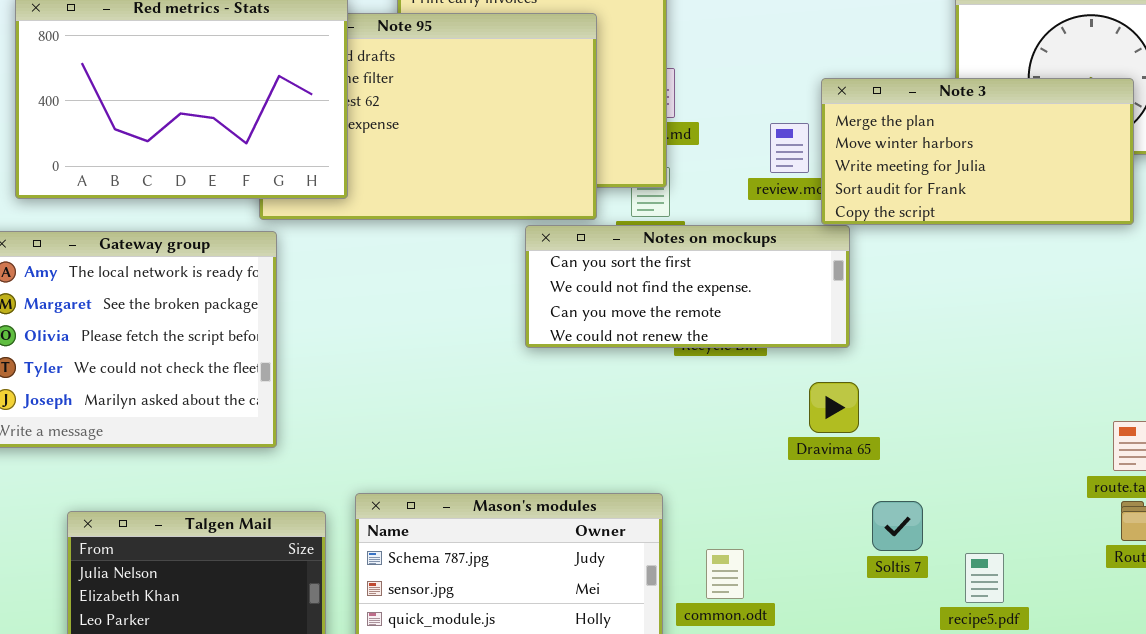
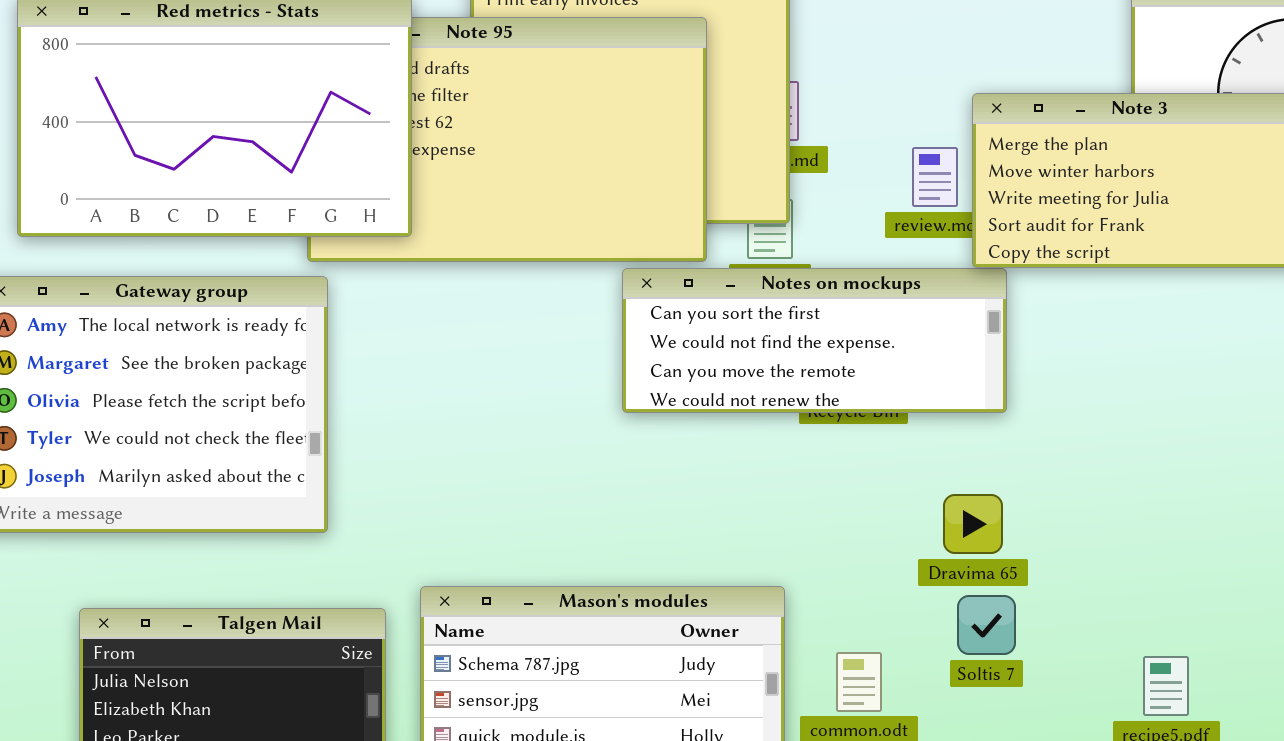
Dravima 65: [809,382,859,433] -> [943,494,1003,554], moved
Soltis 7: [872,501,923,551] -> [957,595,1016,655], moved

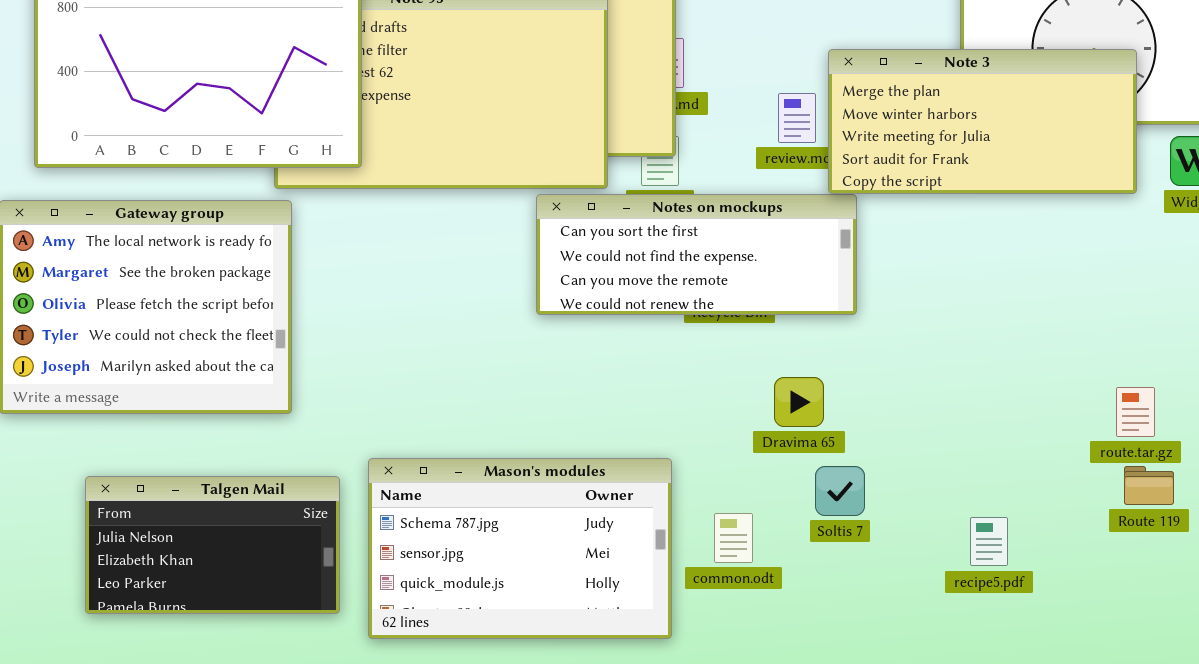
Dravima 65: [943,494,1003,554] -> [774,377,824,427], moved

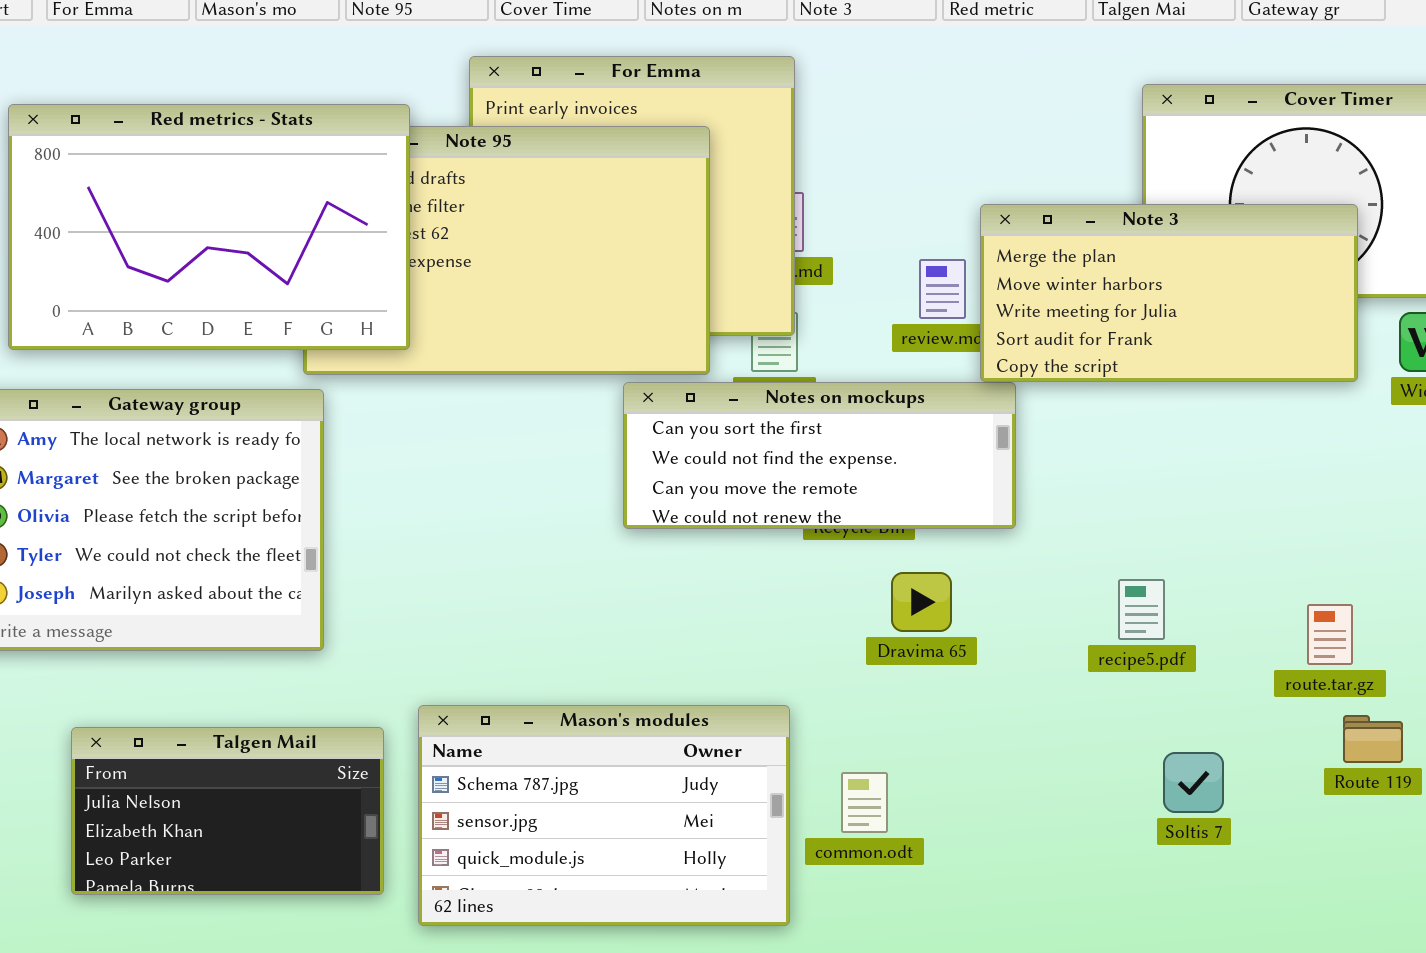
Dravima 65: [774,377,824,427] -> [891,572,952,632], moved
route.tar.gz: [1116,387,1155,437] -> [1307,604,1353,665], moved
Soltis 7: [815,466,865,516] -> [1163,752,1224,813], moved
recipe5.pdf: [970,517,1008,566] -> [1118,579,1165,640], moved

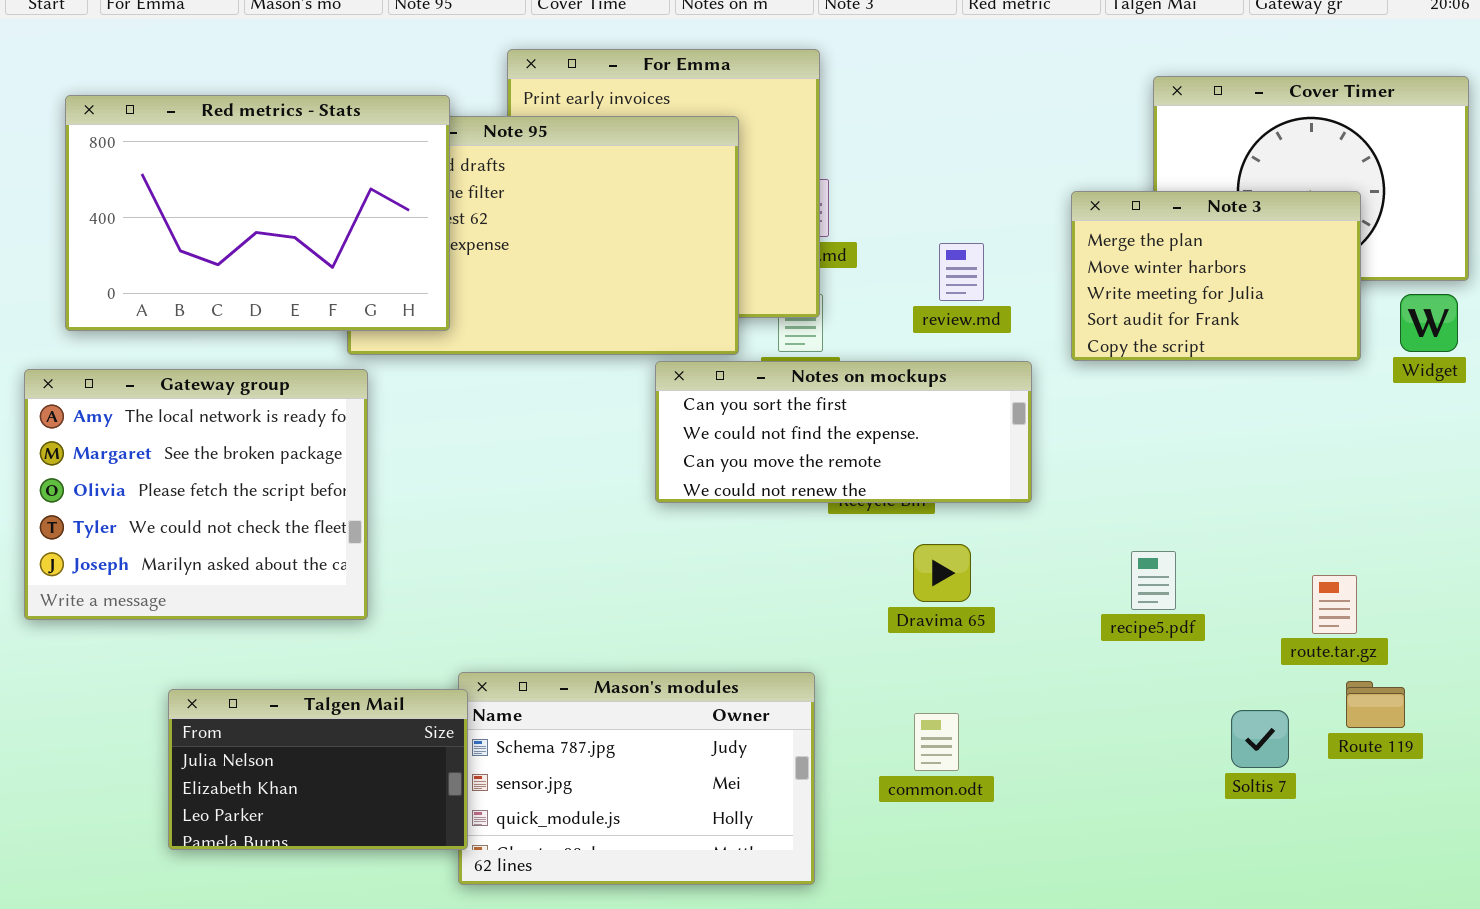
Note 3: [980,204,1358,382] -> [1071,191,1361,361], resized
Talgen Mail: [71,727,384,895] -> [168,689,468,850], moved
Soltis 7: [1163,752,1224,813] -> [1231,710,1289,768], moved
common.odt: [841,772,888,833] -> [914,713,959,771], moved

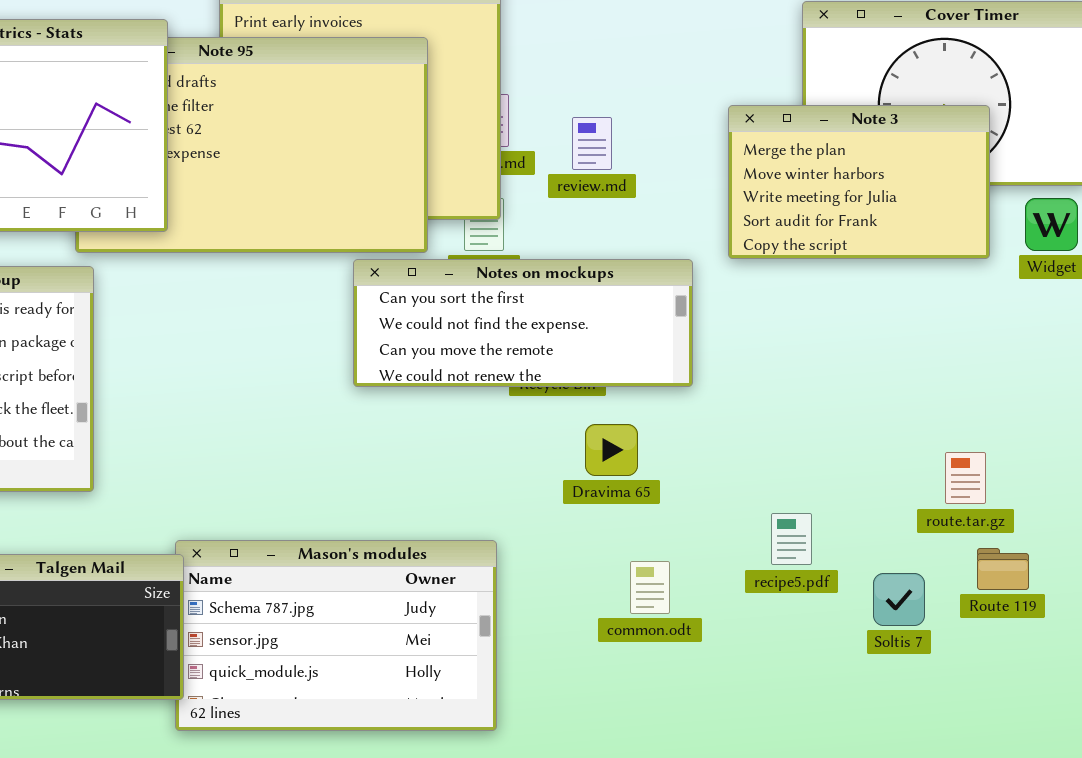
review.md: [939,243,984,301] -> [572,117,612,170], moved
recipe5.pdf: [1131,551,1176,610] -> [771,513,812,565], moved
common.odt: [914,713,959,771] -> [630,561,670,614], moved

